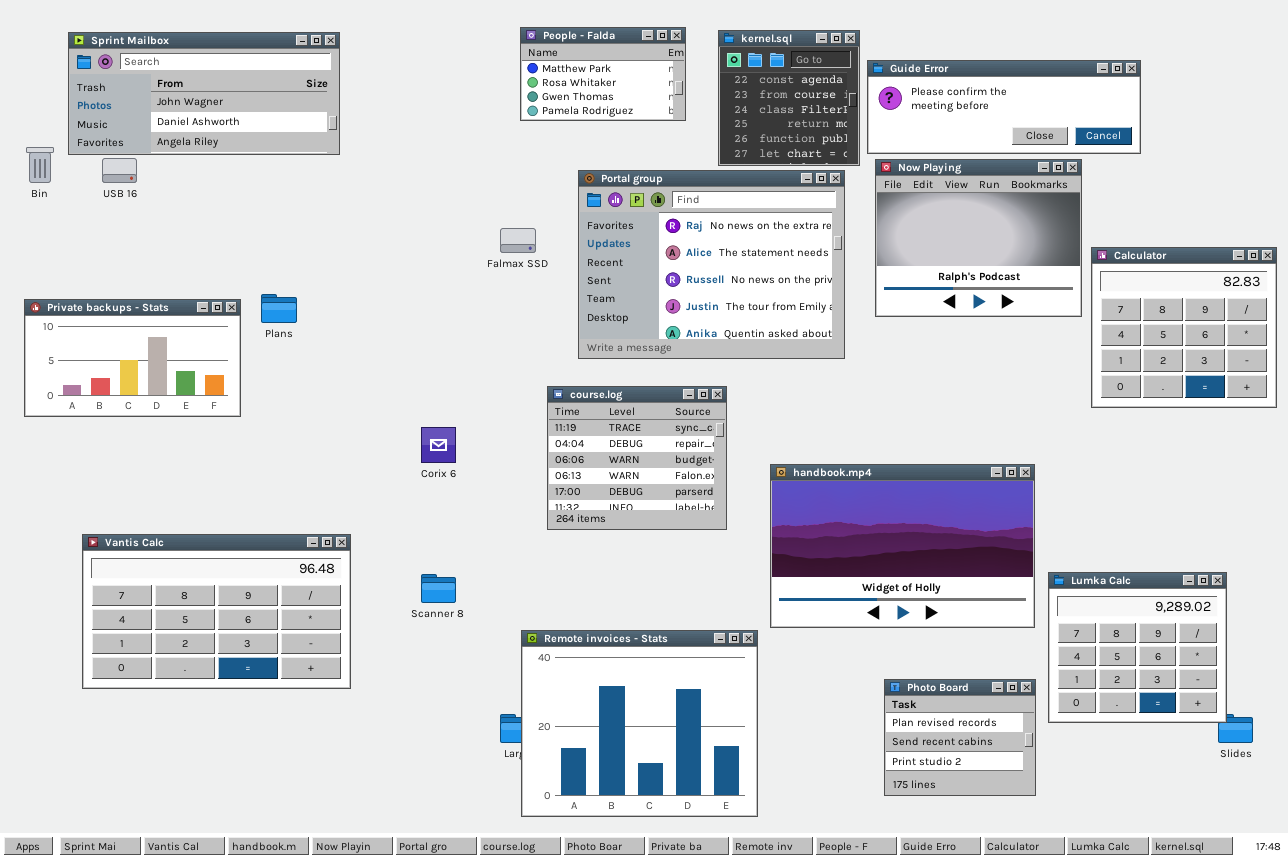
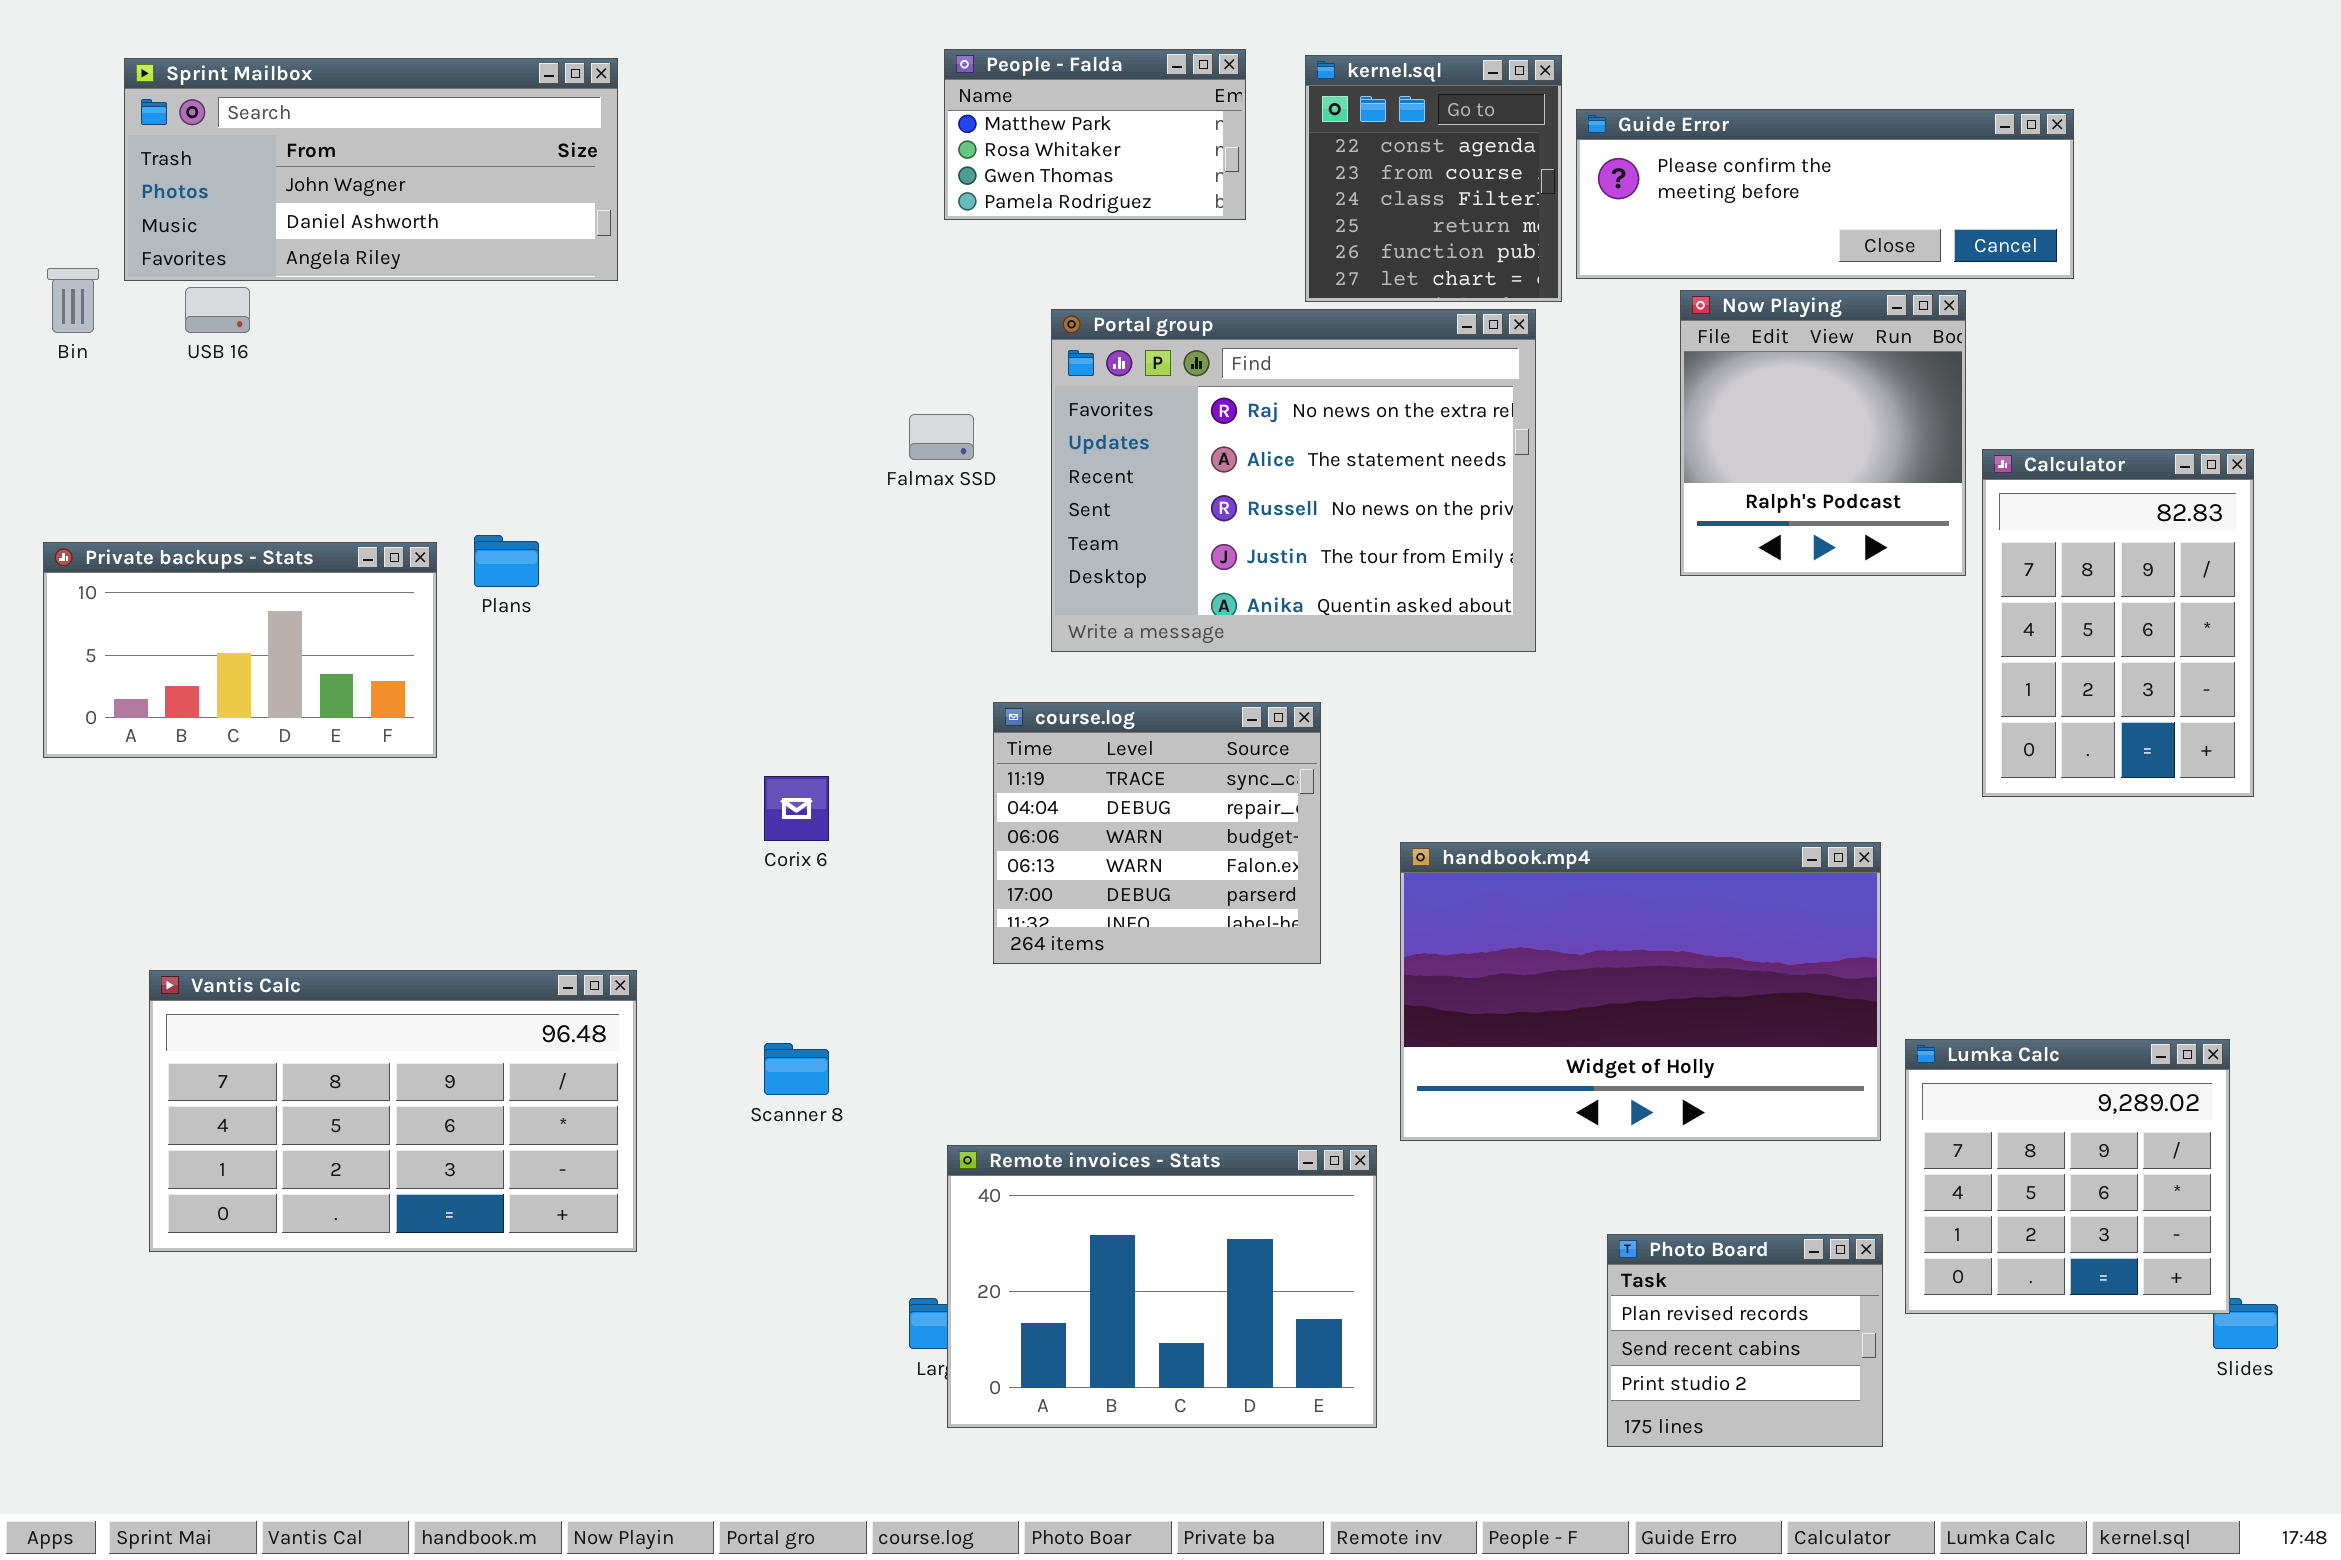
Now Playing: [875,159,1082,317] -> [1680,290,1966,576], resized
Calculator: [1091,247,1277,408] -> [1982,449,2254,797], resized
Remote invoices - Stats: [521,630,758,817] -> [947,1145,1377,1428], resized

